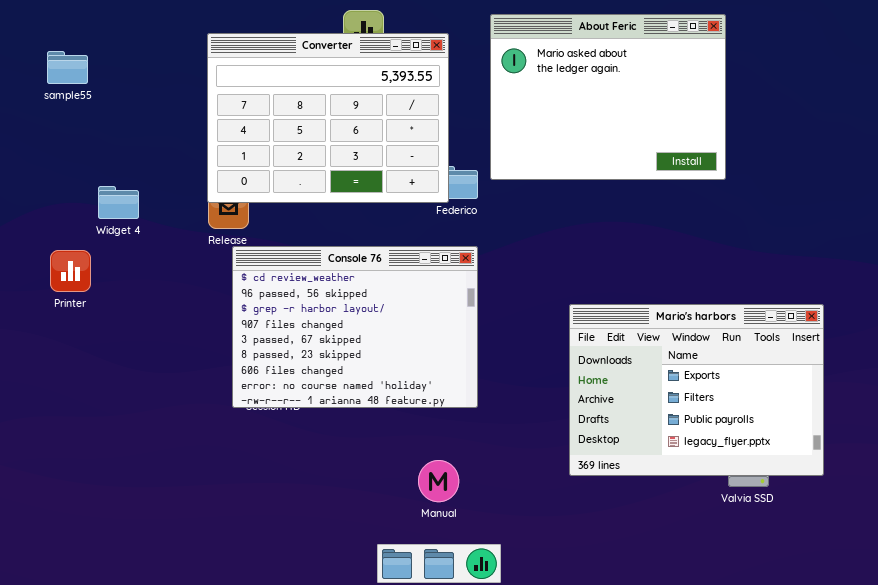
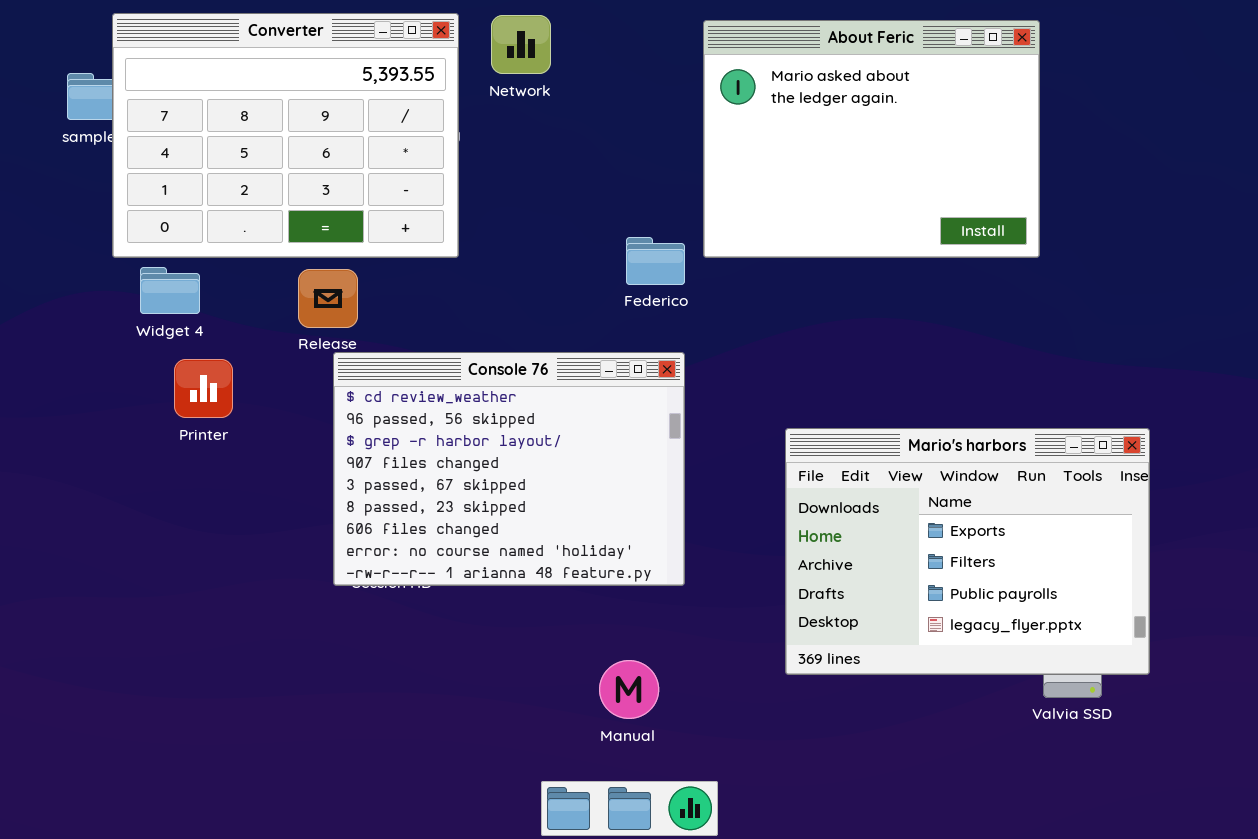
Converter: [207,33,449,203] -> [112,13,459,258], moved
Printer: [50,250,91,292] -> [174,359,233,418], moved
Mario's harbors: [569,304,824,476] -> [785,428,1150,675], moved

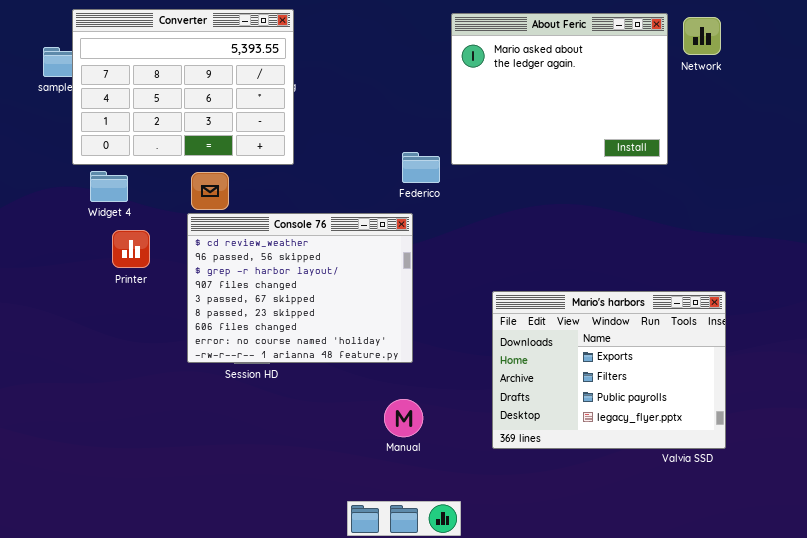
Network: [491,15,551,74] -> [683,17,721,55], moved
Console 76: [333,352,685,586] -> [187,213,413,363], moved
Mario's harbors: [785,428,1150,675] -> [492,291,726,449], moved
Manual: [599,660,659,719] -> [384,399,423,437], moved

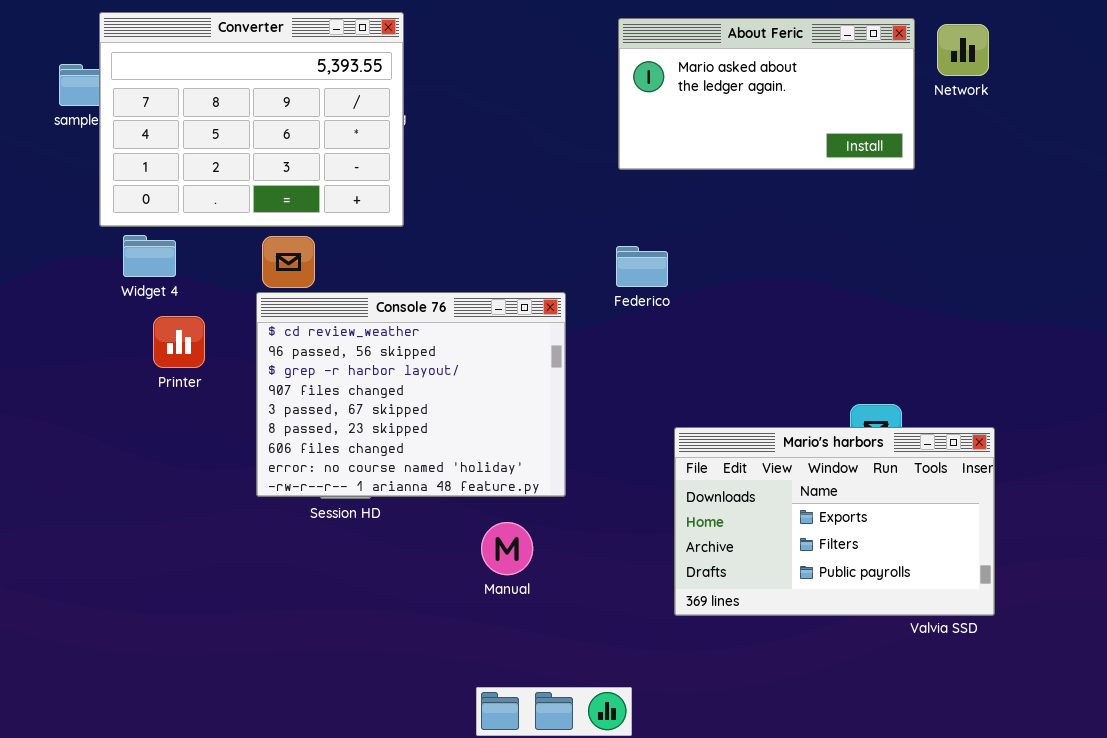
About Feric: [451,13,668,165] -> [618,18,915,170], resized
Federico: [402,152,440,183] -> [616,246,668,287], moved
Mario's harbors: [492,291,726,449] -> [674,427,995,616], resized
Manual: [384,399,423,437] -> [481,522,533,575], moved

